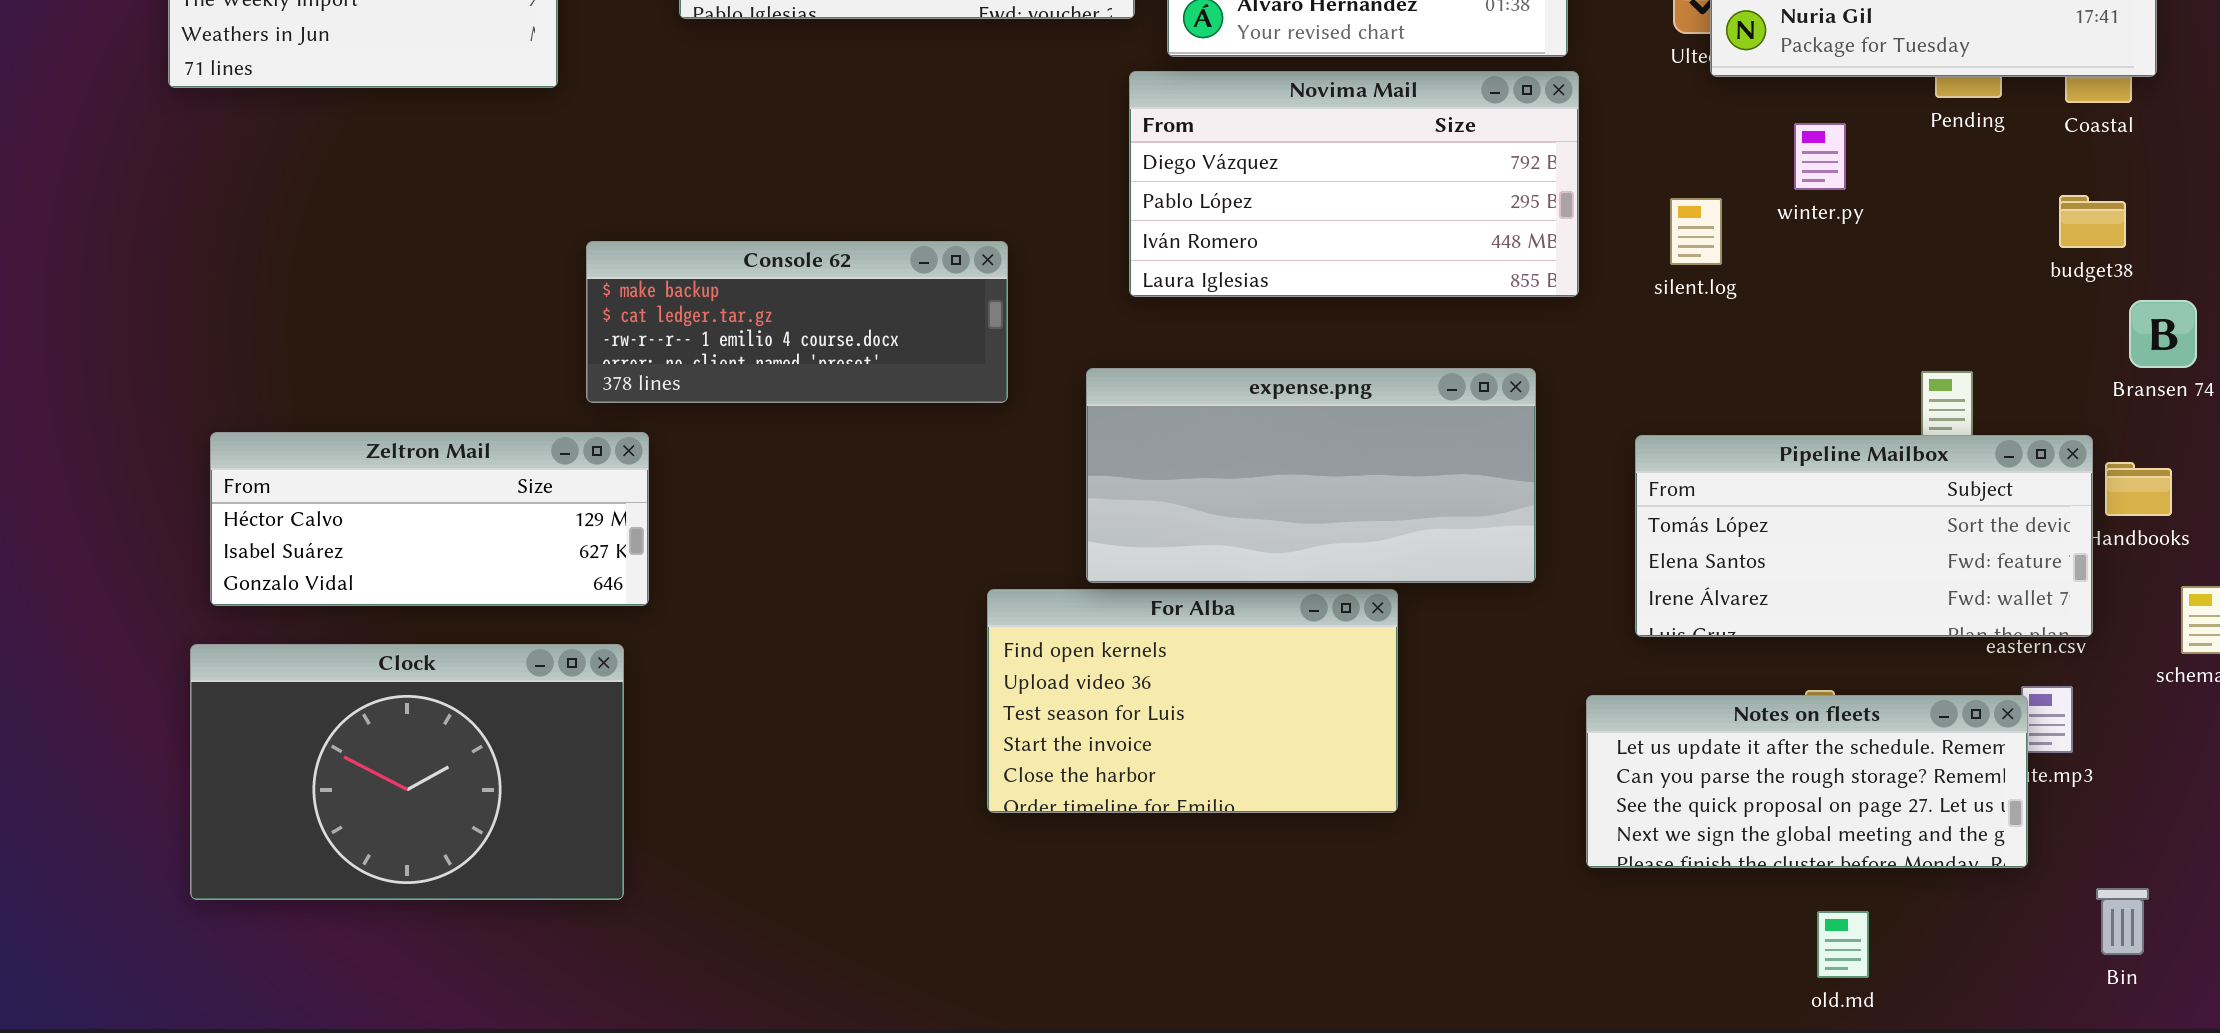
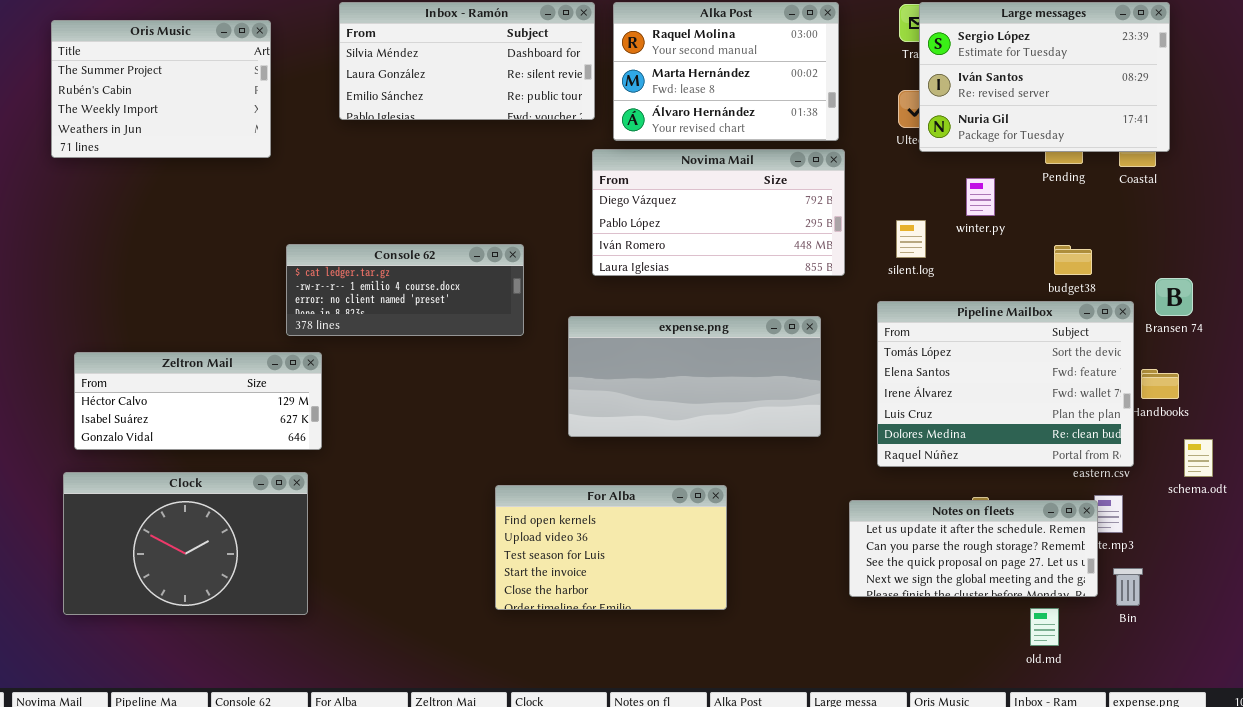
budget38: [2059,195,2126,248] -> [1054,245,1092,275], moved
Console 62: [586,241,1008,403] -> [286,244,524,336], scrolled down 1 row
Pipeline Mailbox: [1635,435,2093,637] -> [877,301,1134,467], resized
For Alba: [987,589,1398,813] -> [495,485,727,610], moved
Bin: [2096,888,2149,955] -> [1113,568,1143,606], moved
old.md: [1817,911,1869,978] -> [1030,608,1059,646], moved

